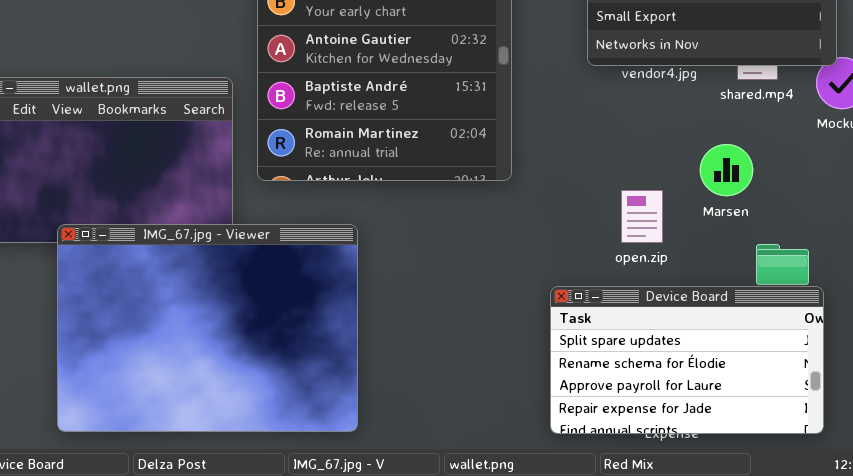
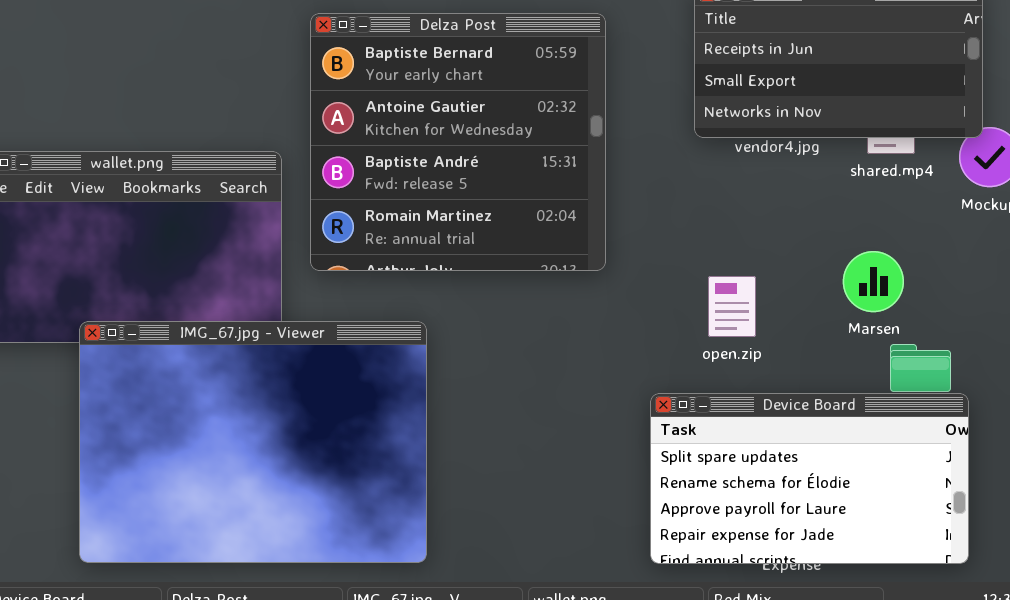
Marsen: [700,144,753,196] -> [843,251,904,312], moved
open.zip: [621,190,663,243] -> [708,276,756,337], moved

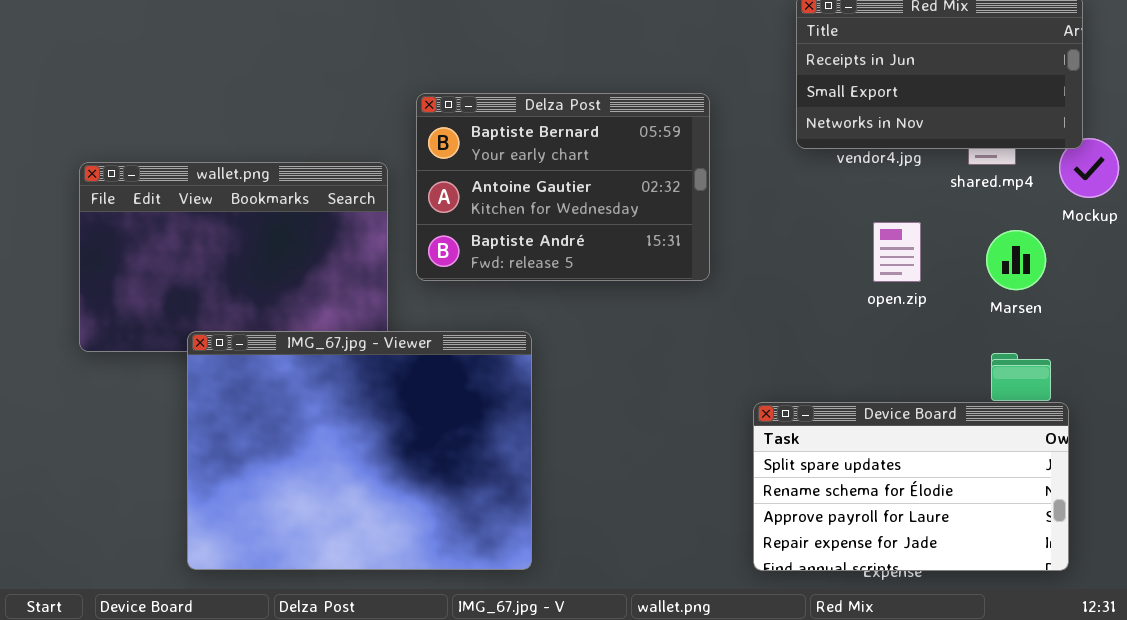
Delza Post: [310,13,606,271] -> [416,93,710,281], resized
Marsen: [843,251,904,312] -> [986,230,1046,290], moved
open.zip: [708,276,756,337] -> [873,222,921,282], moved

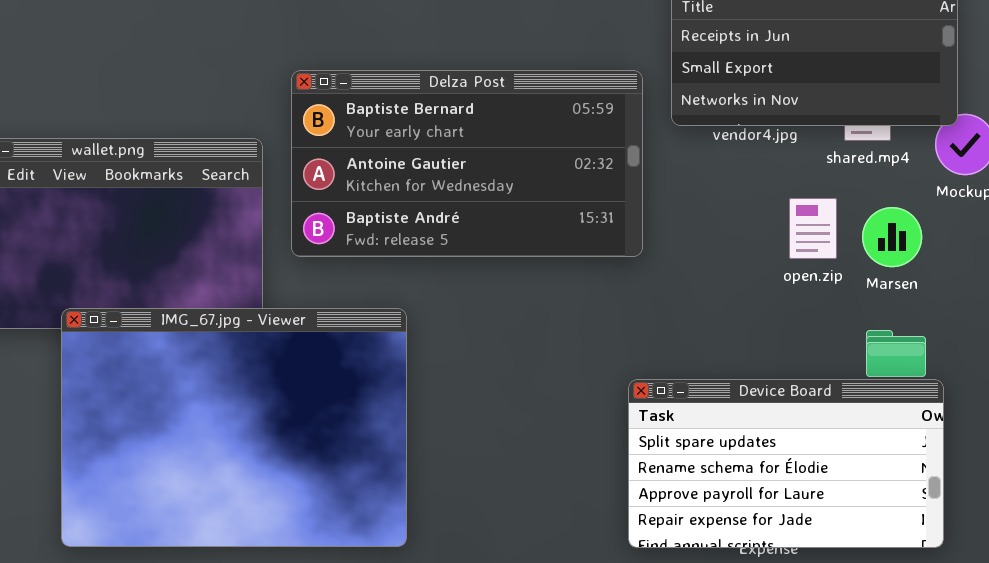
Delza Post: [416,93,710,281] -> [291,70,643,257], resized
open.zip: [873,222,921,282] -> [789,198,837,259], moved

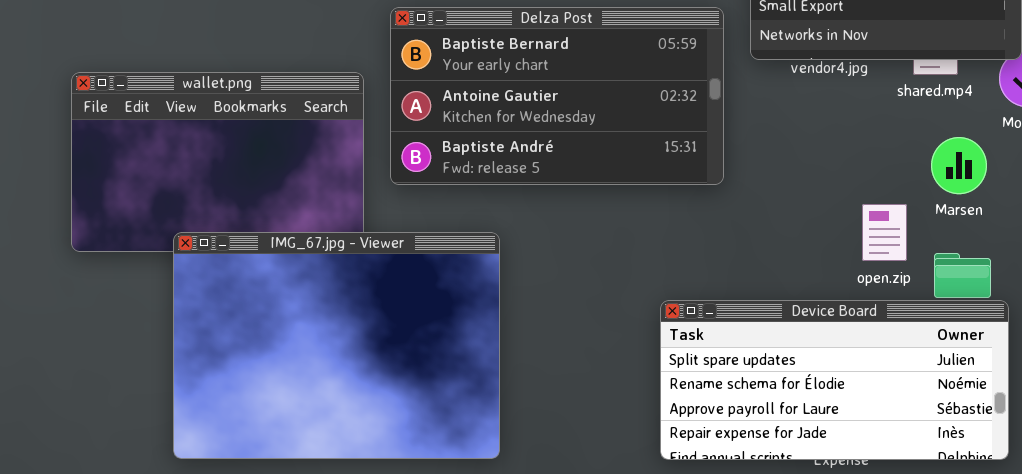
open.zip: [789,198,837,259] -> [862,204,907,261], moved
Device Board: [628,379,944,548] -> [660,300,1009,460], resized

